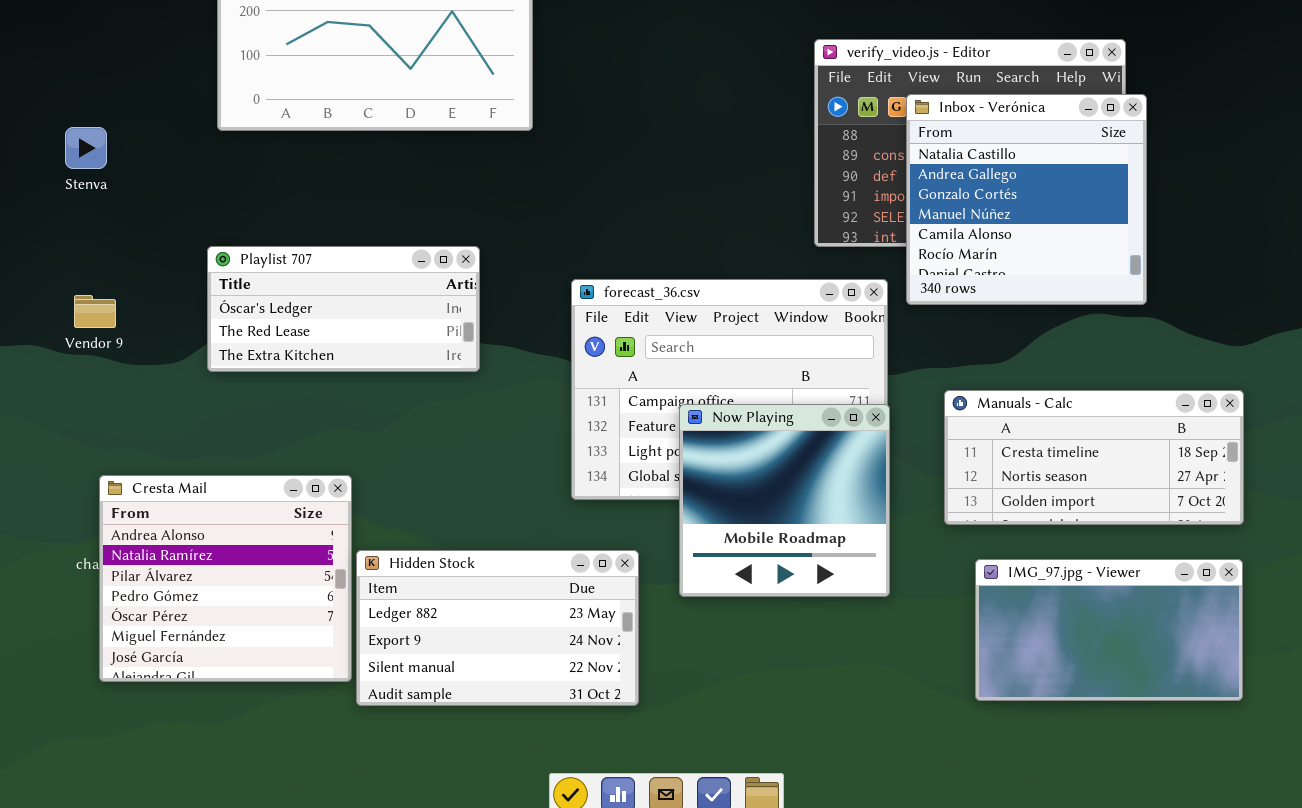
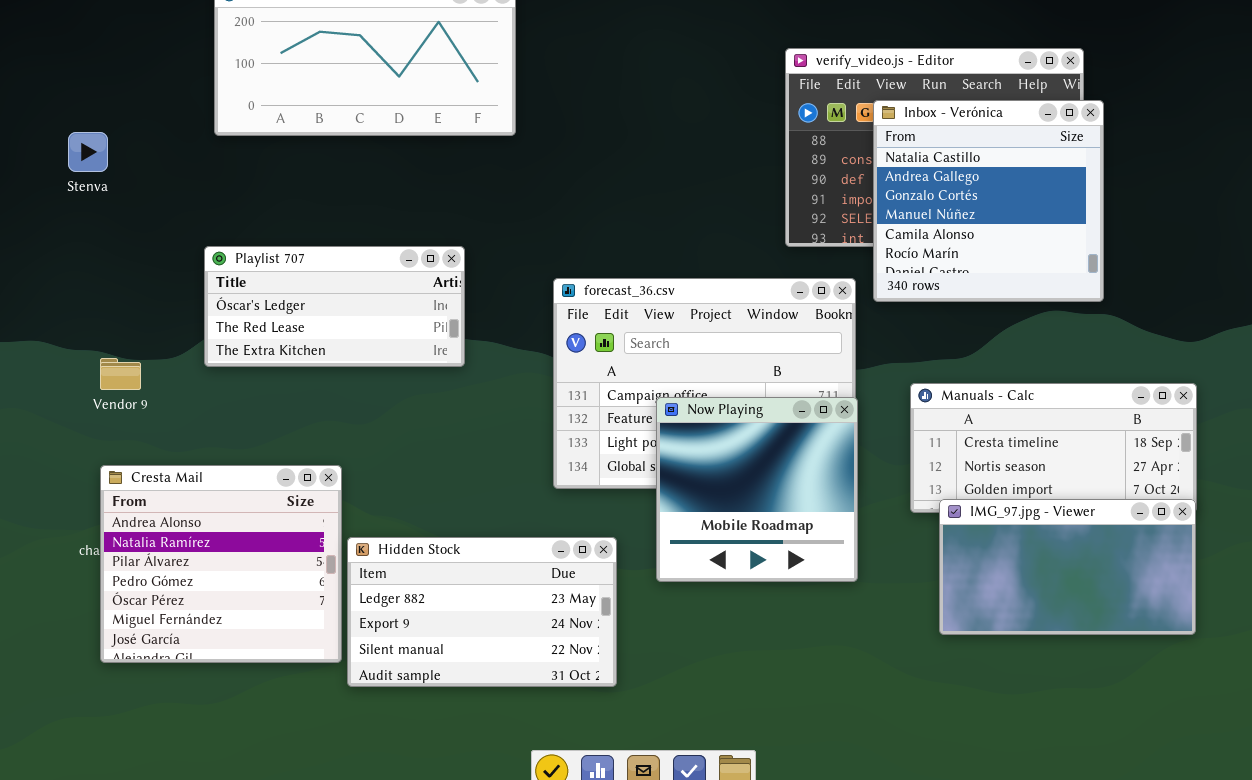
Vendor 9: [74,295,116,328] -> [100,358,141,390], moved
IMG_97.jpg - Viewer: [975,559,1243,701] -> [939,499,1196,635], moved

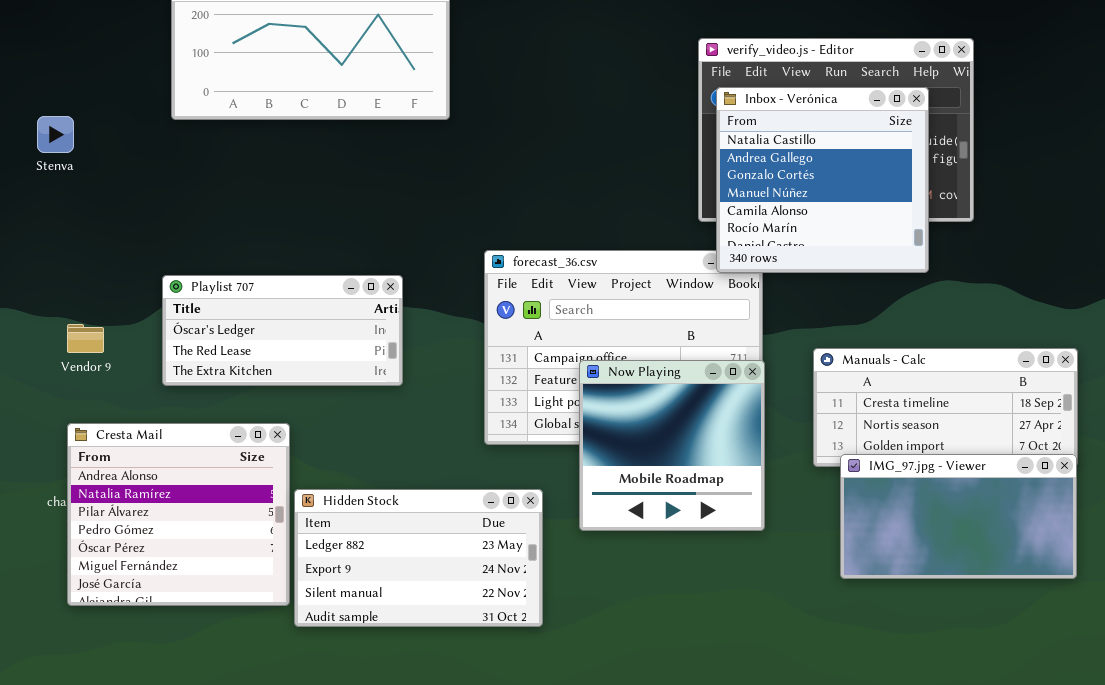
Inbox - Verónica: [873,100,1104,302] -> [716,87,929,273], moved
Playlist 707: [204,246,465,367] -> [162,275,403,386], moved

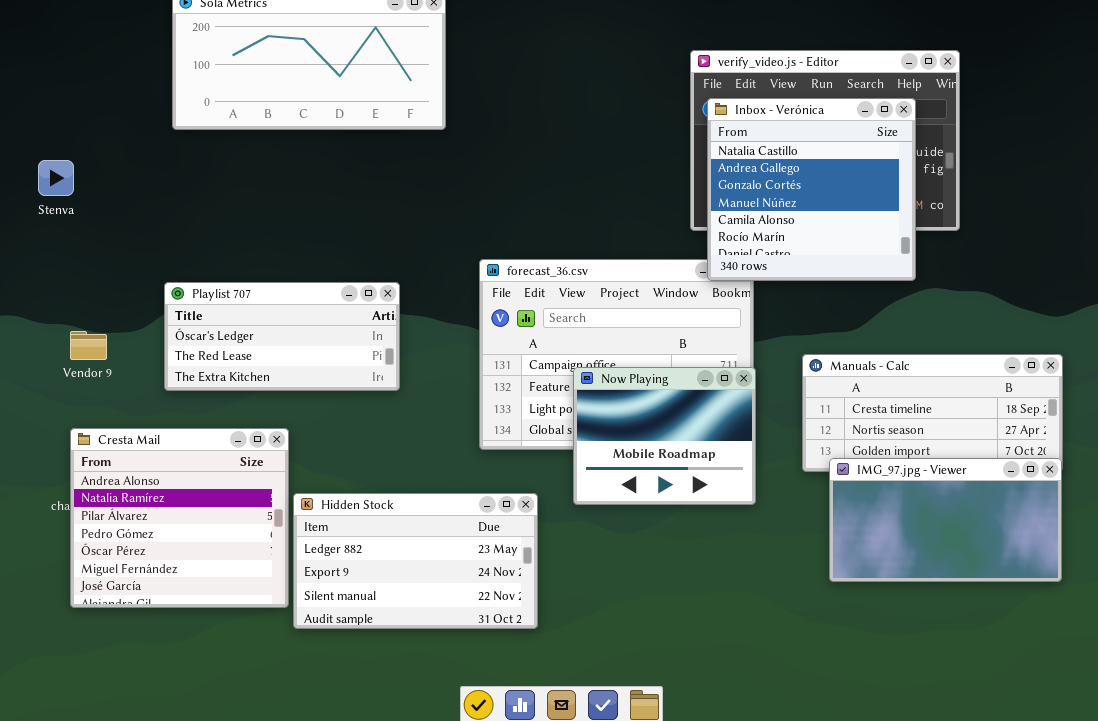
Stenva: [37,116,74,153] -> [38,160,74,196], moved
Now Playing: [579,360,765,531] -> [573,367,756,505], resized

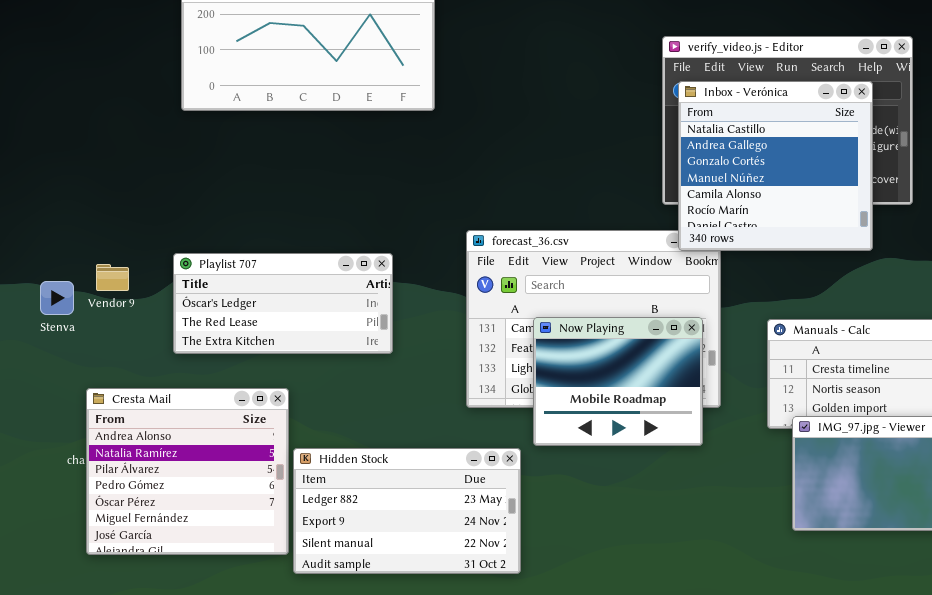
Stenva: [38,160,74,196] -> [40,281,74,315], moved
Vendor 9: [70,331,107,360] -> [96,264,129,291], moved
Now Playing: [573,367,756,505] -> [533,317,703,446], moved

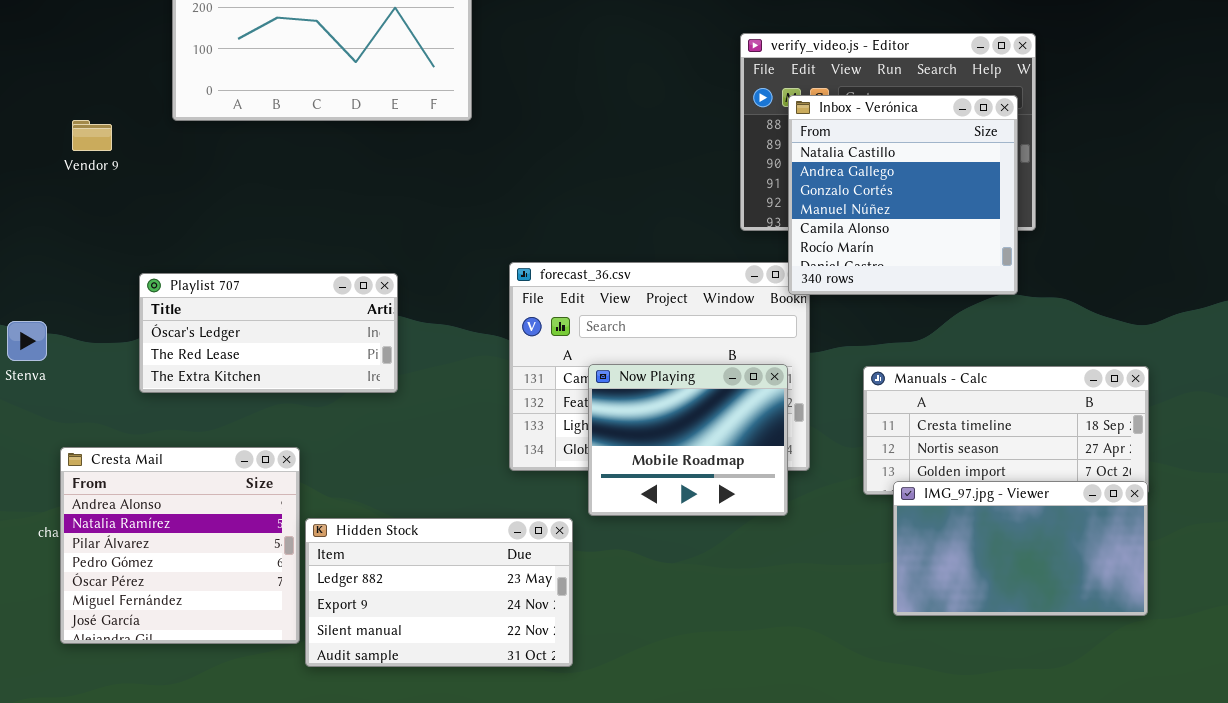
Inbox - Verónica: [678,81,873,251] -> [788,95,1018,295], moved
Playlist 707: [173,253,393,354] -> [139,273,398,393], moved
Vendor 9: [96,264,129,291] -> [72,120,112,151], moved

